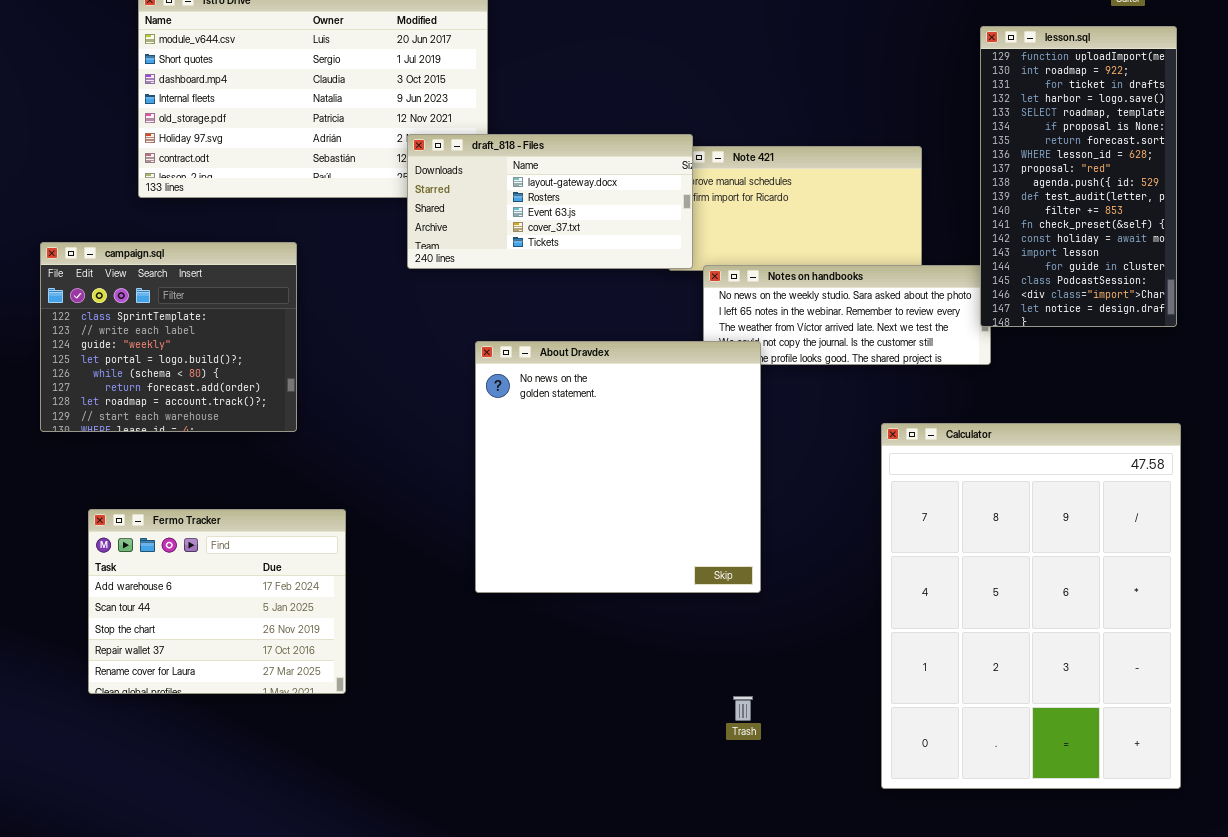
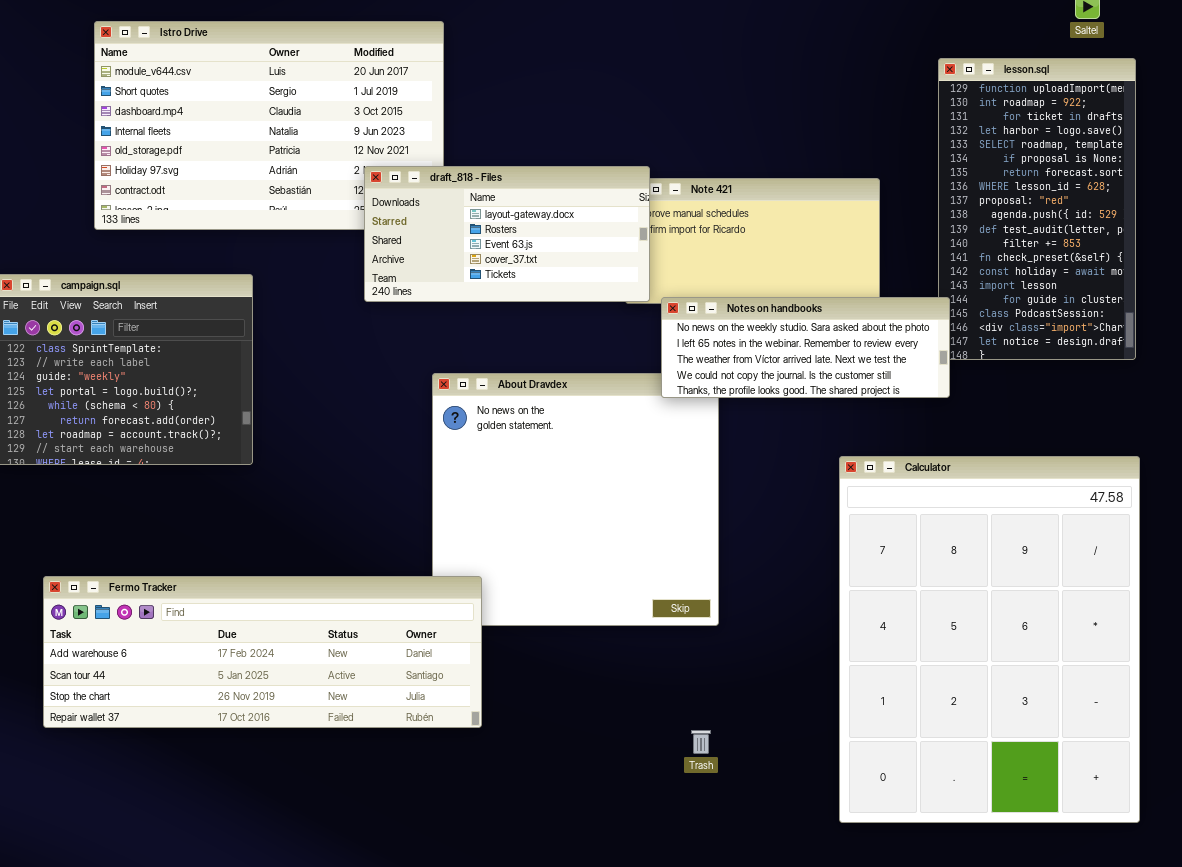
Notes on handbooks: [703,265,991,365] -> [661,297,950,398], raised
Fermo Tracker: [88,509,346,694] -> [43,576,482,728], resized

